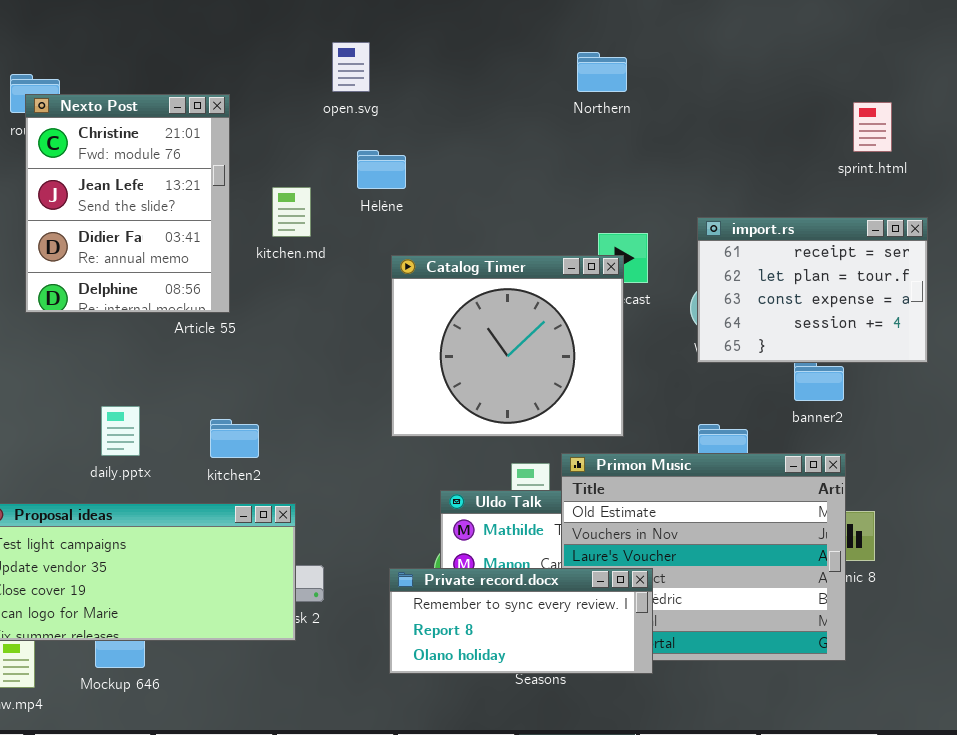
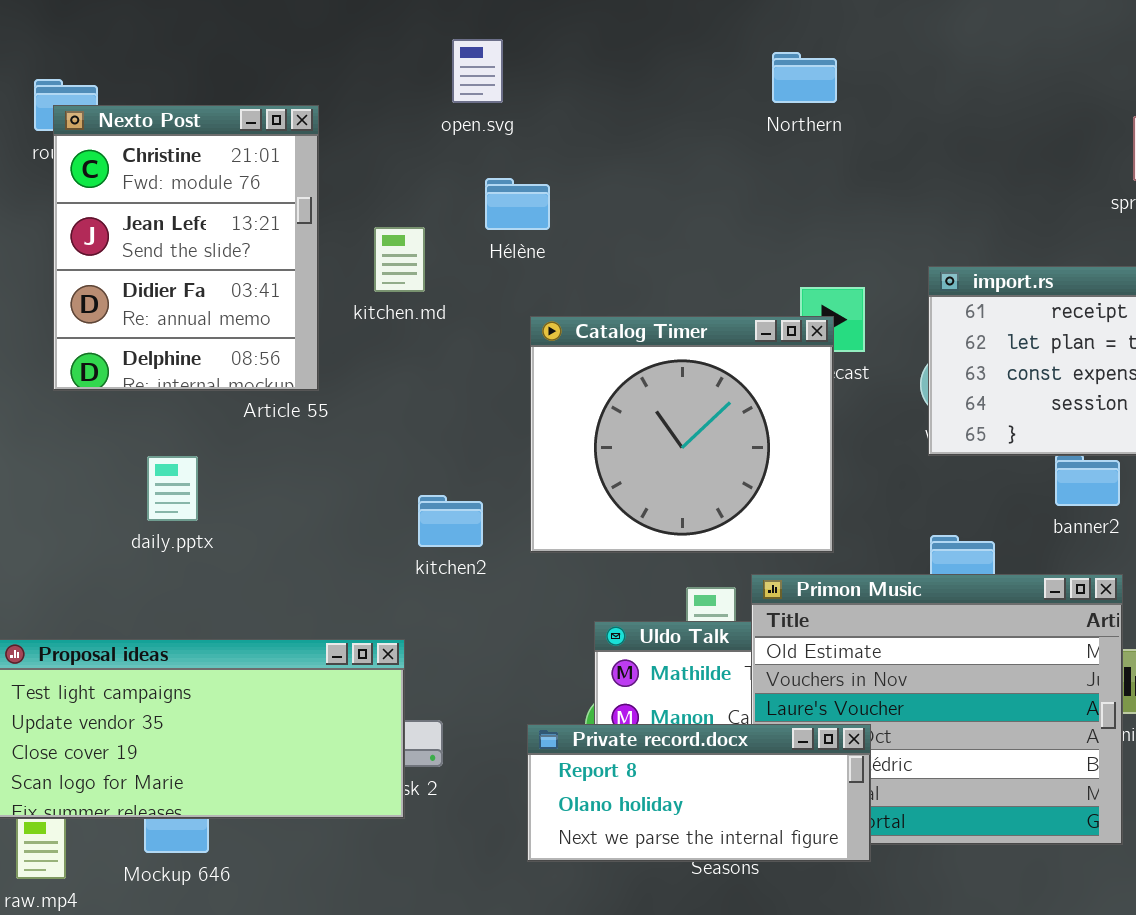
daily.pptx: [101,406,140,456] -> [147,456,198,521], moved
kitchen2: [210,419,259,458] -> [418,495,483,547], moved
Private record.docx: [389,568,653,674] -> [527,724,871,862], scrolled down 1 row

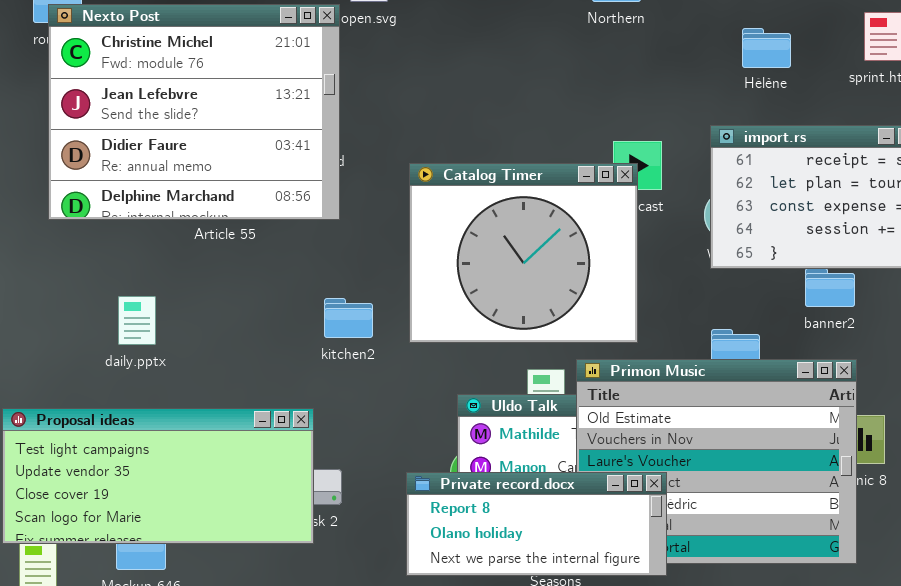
Nexto Post: [53,105,319,391] -> [48,4,340,220], resized
Hélène: [485,178,550,230] -> [742,28,791,68], moved
daily.pptx: [147,456,198,521] -> [118,296,156,345], moved

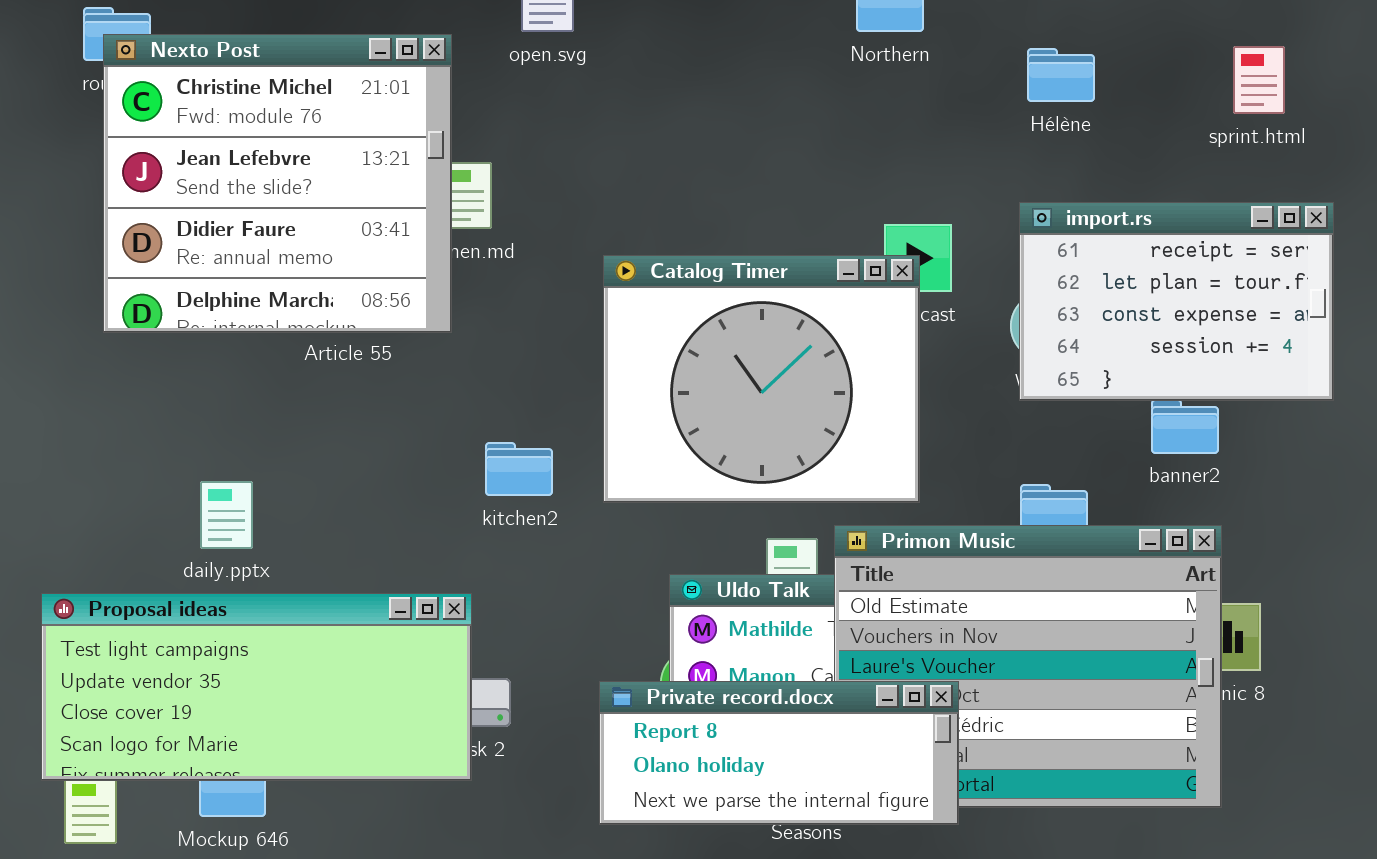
Nexto Post: [48,4,340,220] -> [103,34,452,333], resized
Hélène: [742,28,791,68] -> [1027,48,1095,102], moved
daily.pptx: [118,296,156,345] -> [200,481,253,549], moved

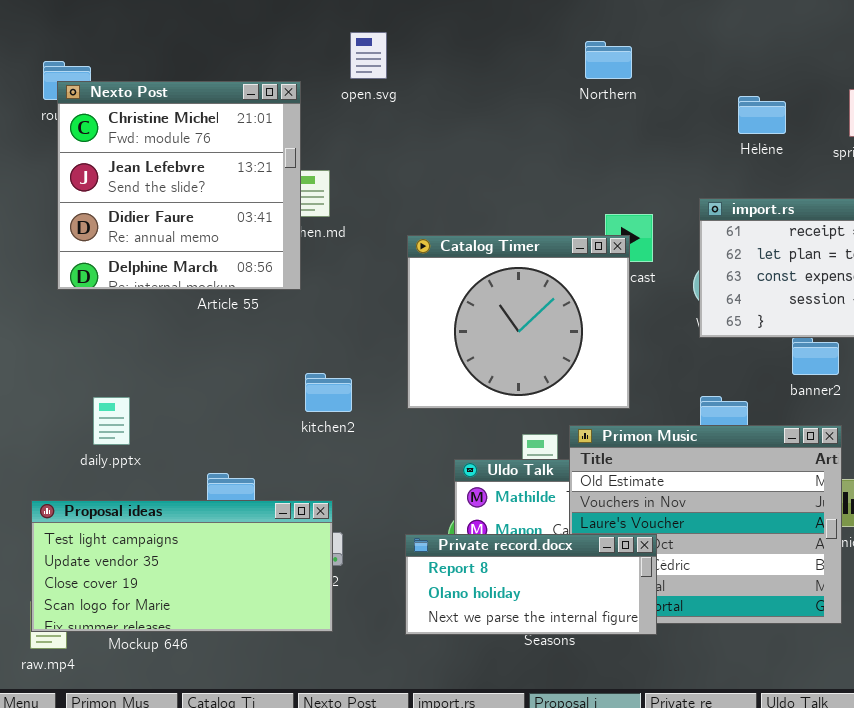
Hélène: [1027,48,1095,102] -> [738,96,786,134], moved
kitchen2: [485,442,553,496] -> [305,373,352,412], moved
daily.pptx: [200,481,253,549] -> [93,397,130,445], moved
Proposal ideas: [41,593,472,781] -> [31,500,333,632], moved

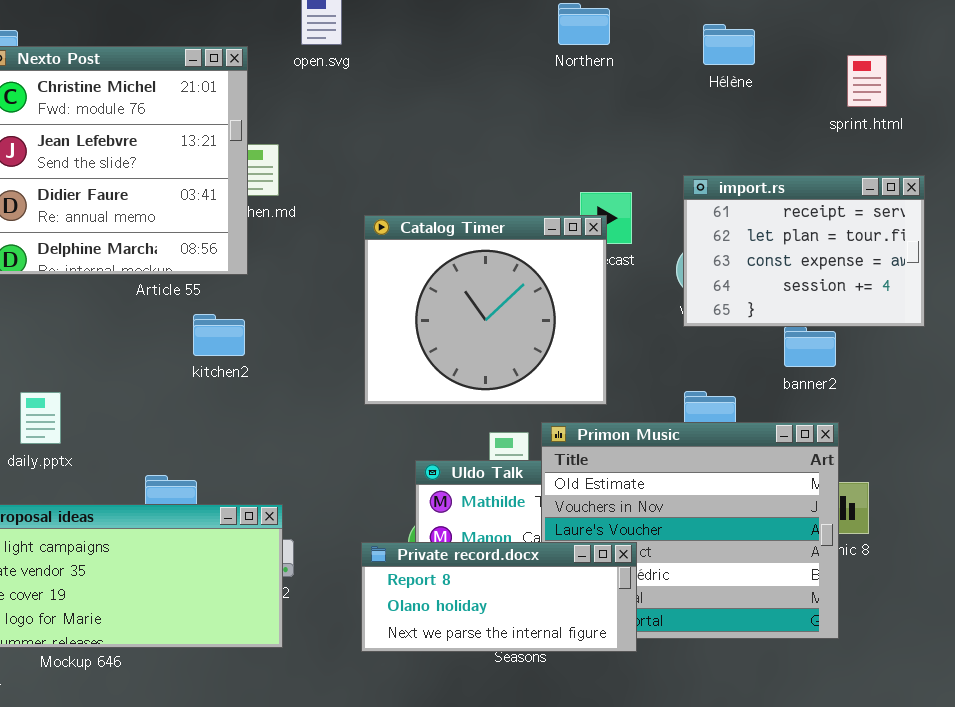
Hélène: [738,96,786,134] -> [703,24,755,65], moved
kitchen2: [305,373,352,412] -> [193,314,245,356], moved

